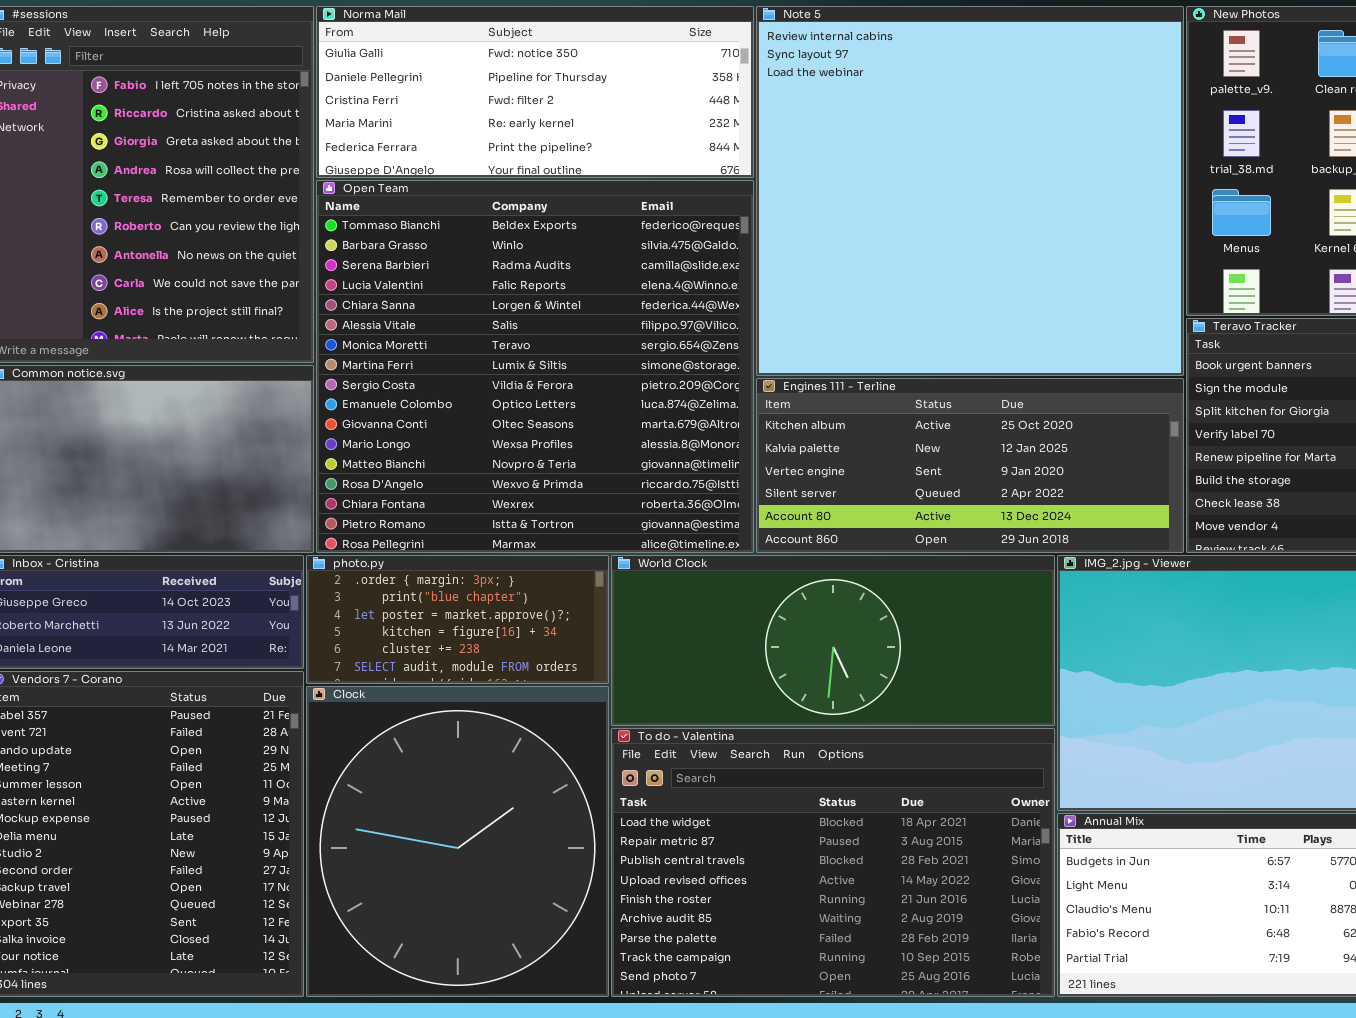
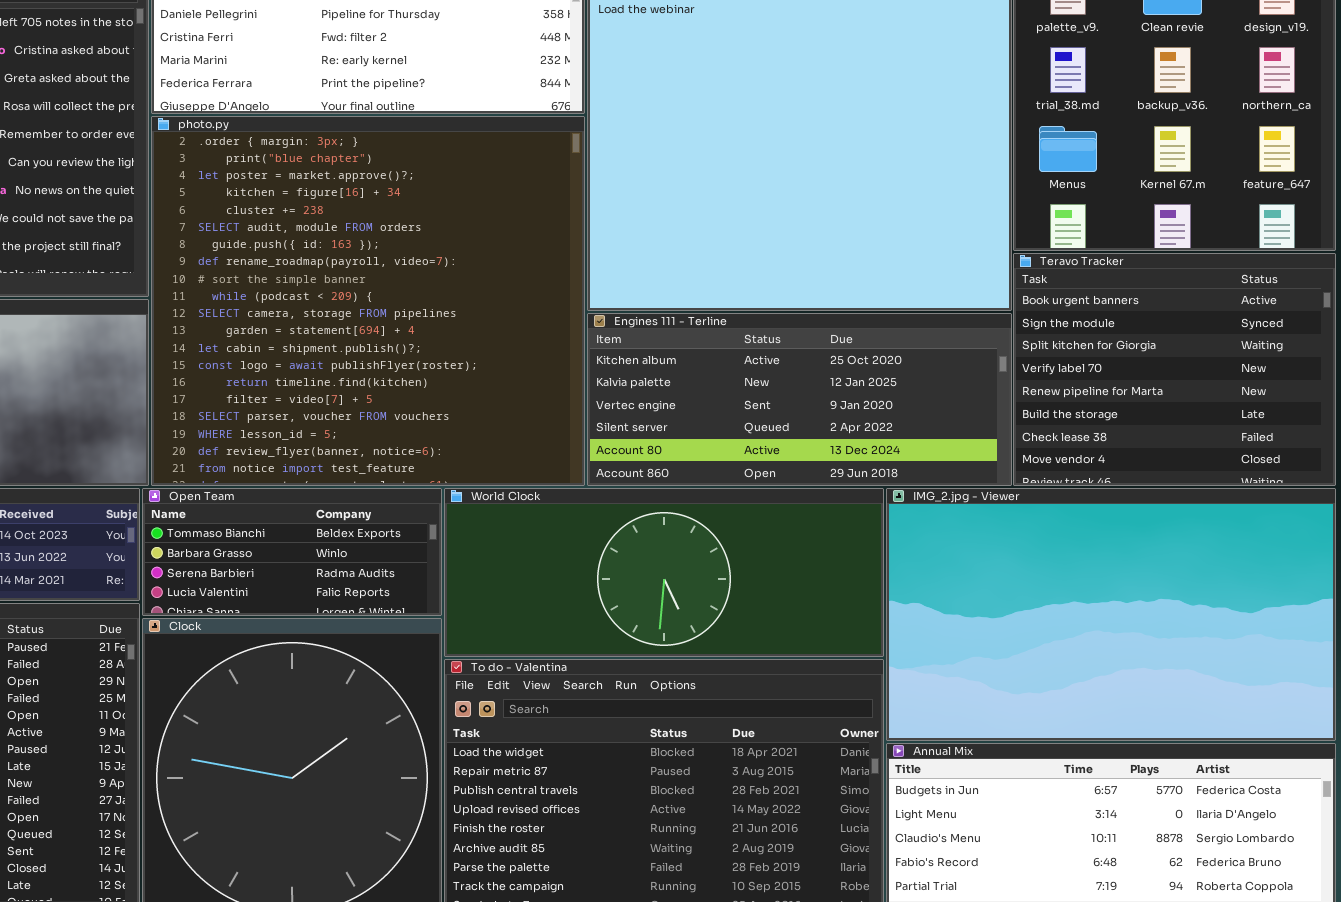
Open Team: [316,180,754,553] -> [142,488,442,616], moved, resized
photo.py: [306,555,609,684] -> [151,116,585,486], moved, resized

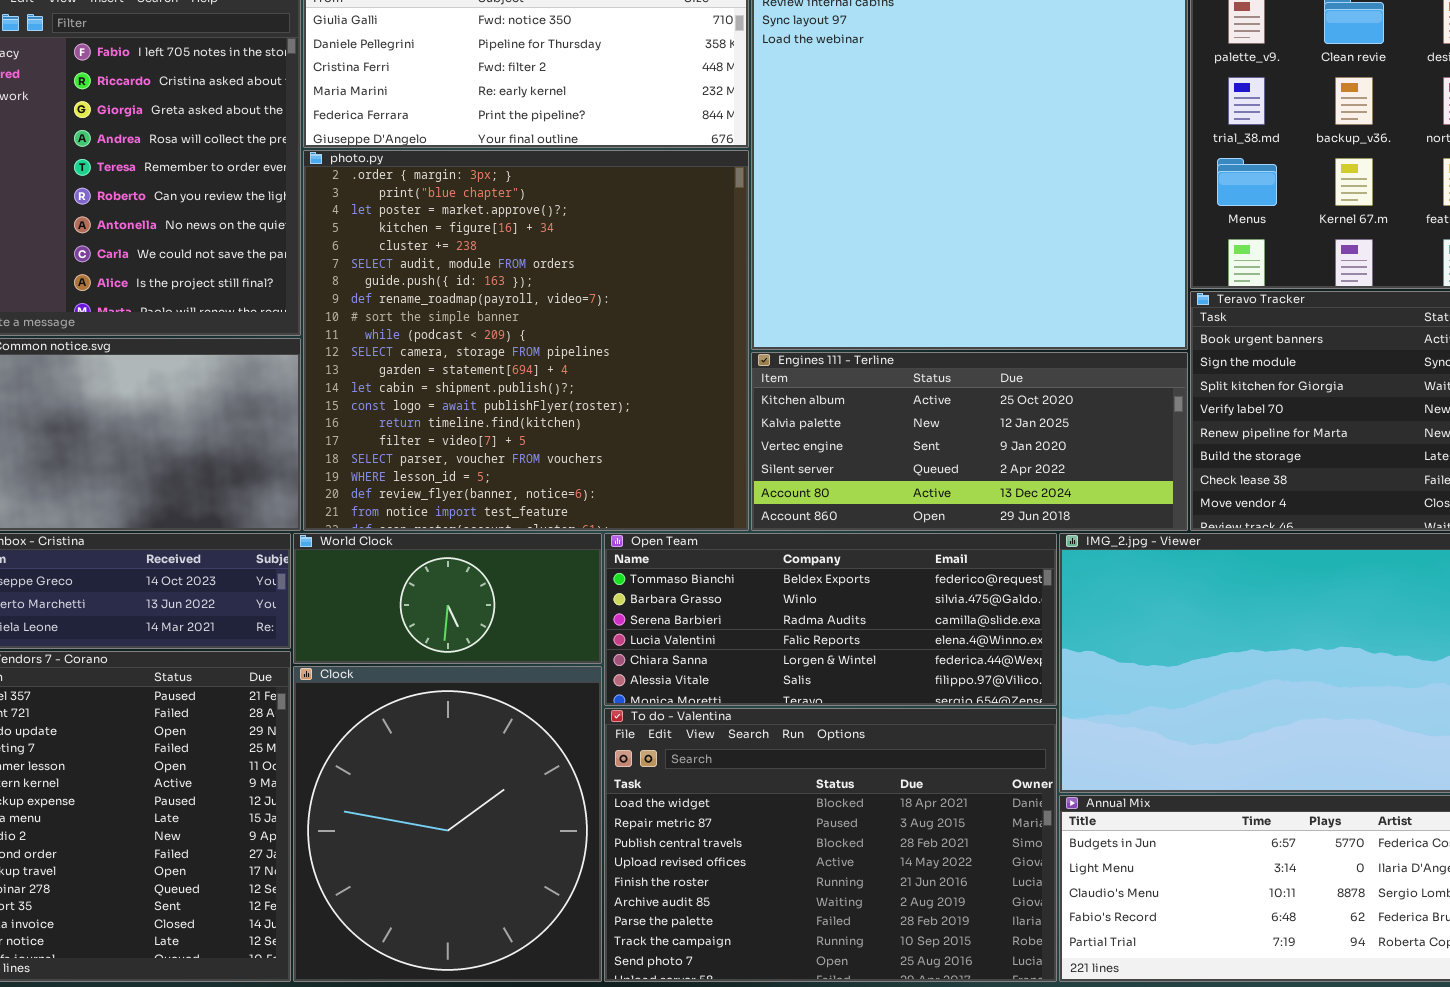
Open Team: [142,488,442,616] -> [604,533,1057,706], moved, resized
World Clock: [444,488,884,657] -> [293,533,602,664], moved, resized

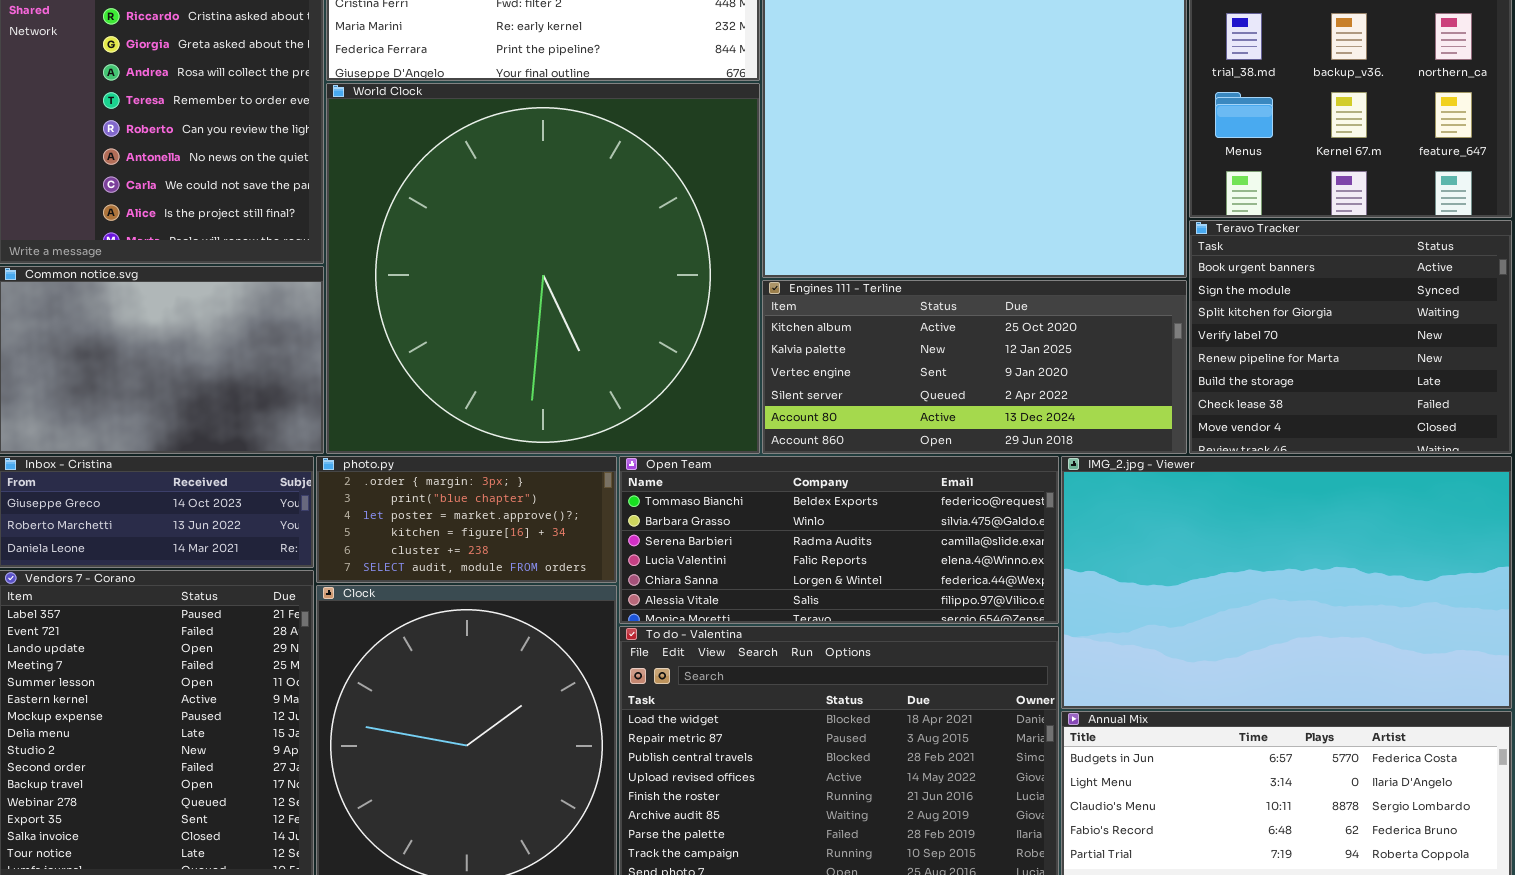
photo.py: [303,150,749,531] -> [316,456,617,583], moved, resized
World Clock: [293,533,602,664] -> [326,83,760,454], moved, resized

